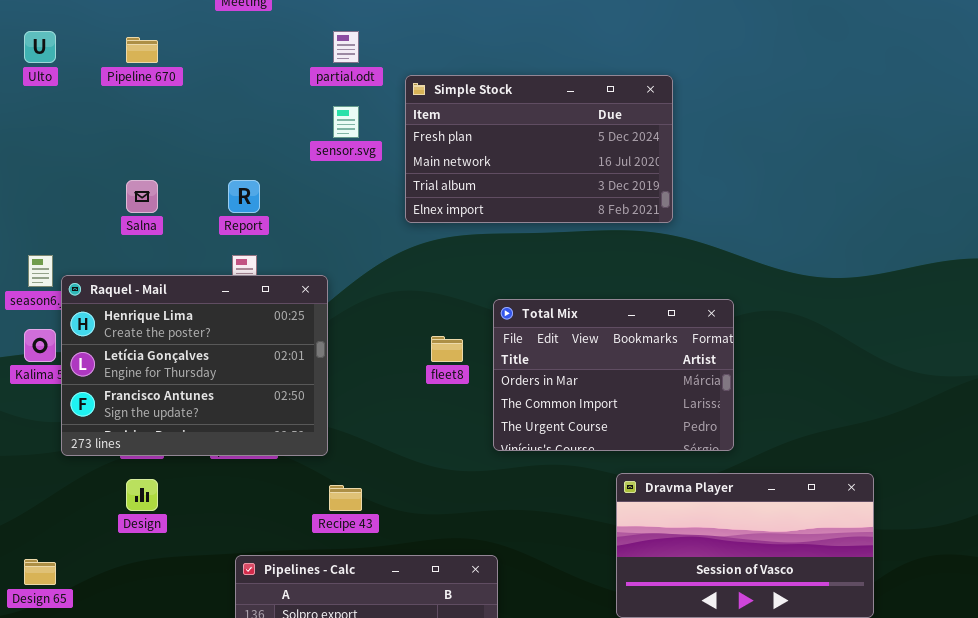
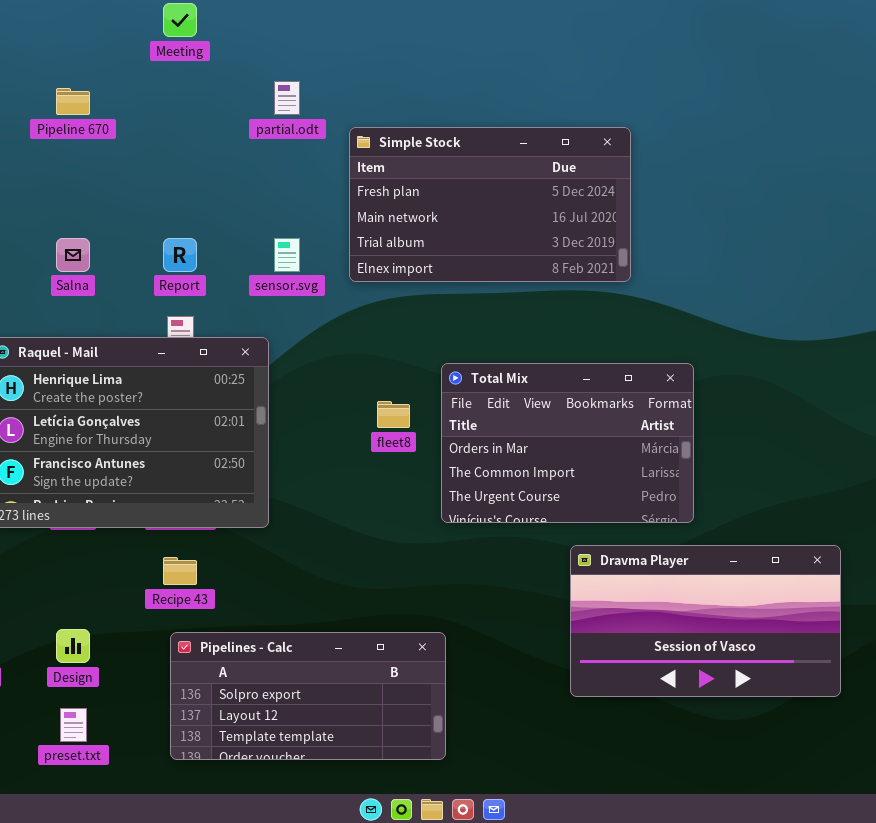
sensor.svg: [333,106,359,138] -> [274,238,300,272], moved
Design: [126,479,158,511] -> [56,629,90,663], moved
Recipe 43: [329,485,362,511] -> [163,557,197,585], moved

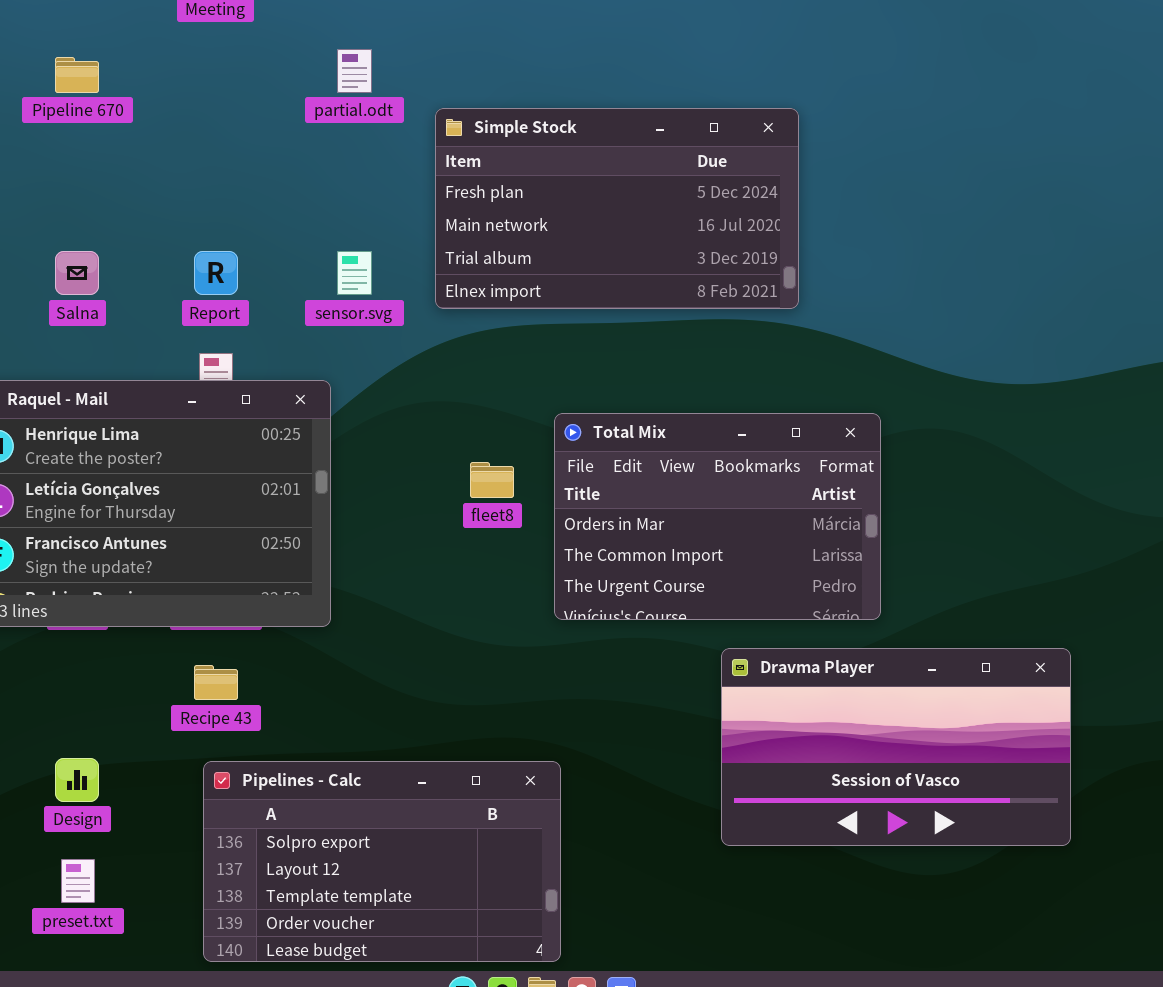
Pipelines - Calc: [170,632,446,760] -> [203,761,561,962], resized

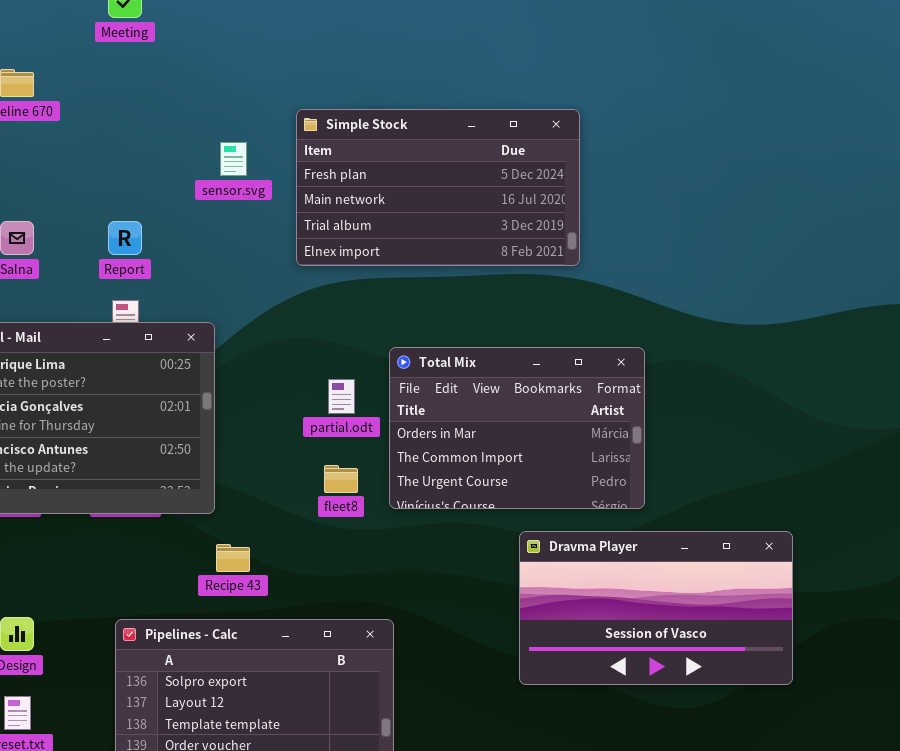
partial.odt: [337,49,372,93] -> [328,379,355,414], moved
sensor.svg: [337,251,372,295] -> [220,142,247,176], moved
fleet8: [470,462,514,498] -> [324,465,358,493], moved
Recipe 43: [194,665,238,700] -> [216,544,250,572], moved

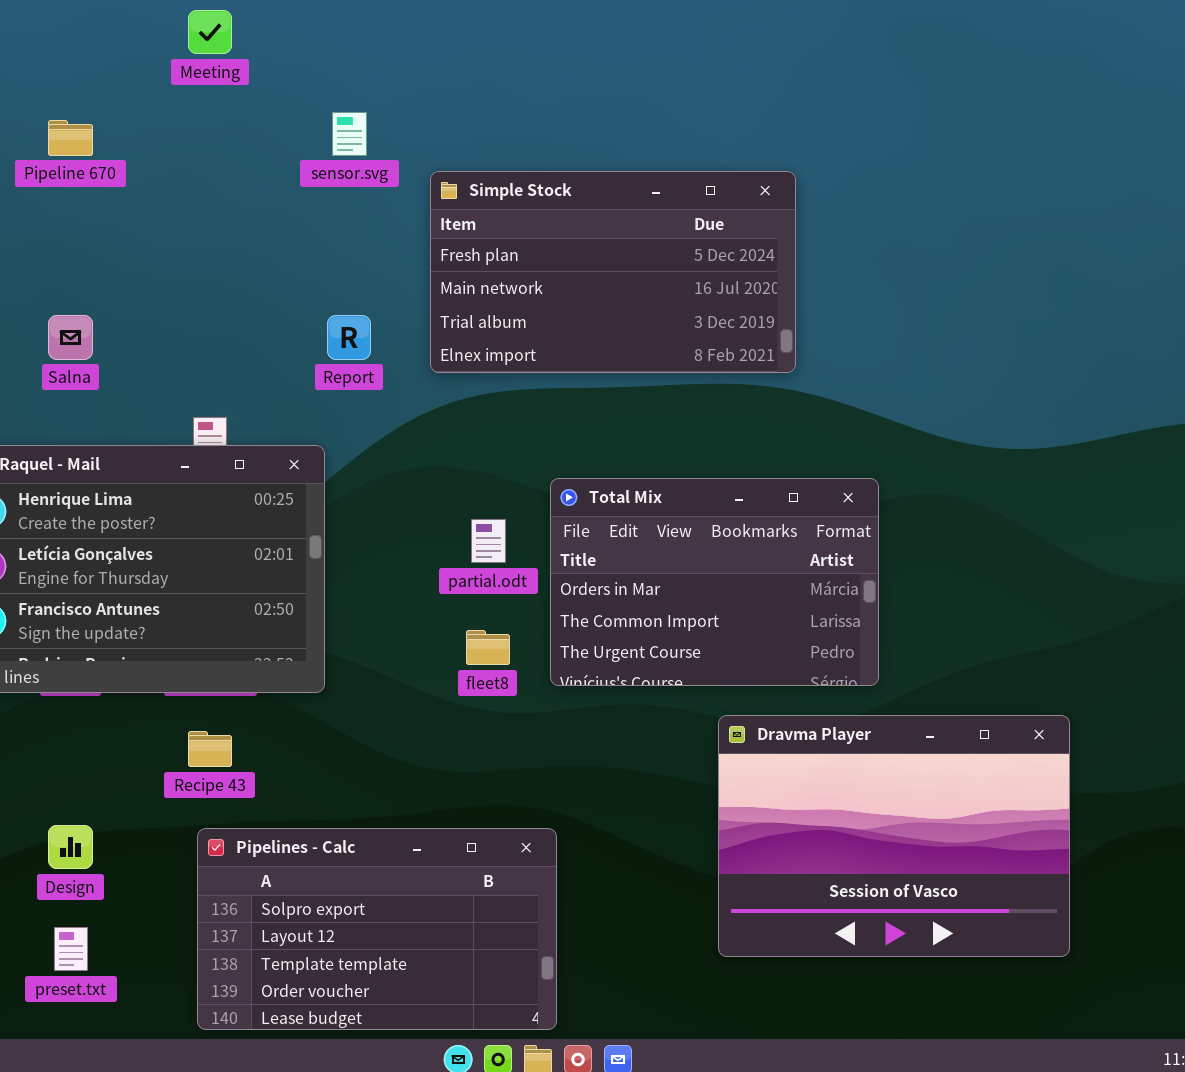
sensor.svg: [220,142,247,176] -> [332,112,367,156], moved
Report: [108,221,142,255] -> [327,315,371,360], moved
Dravma Player: [519,531,793,685] -> [718,715,1070,957], resized
Recipe 43: [216,544,250,572] -> [188,731,232,767], moved

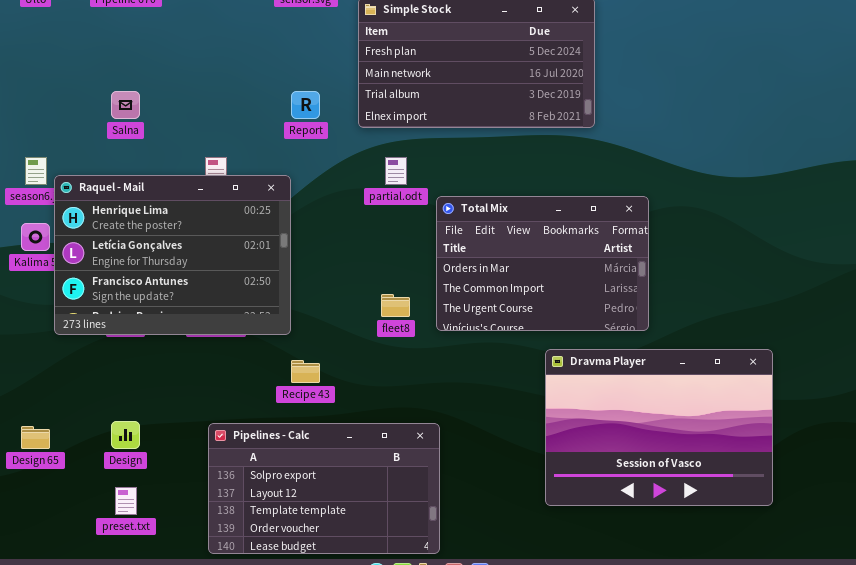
partial.odt: [471,519,506,563] -> [385,157,407,185], moved
Recipe 43: [188,731,232,767] -> [291,360,320,383], moved

